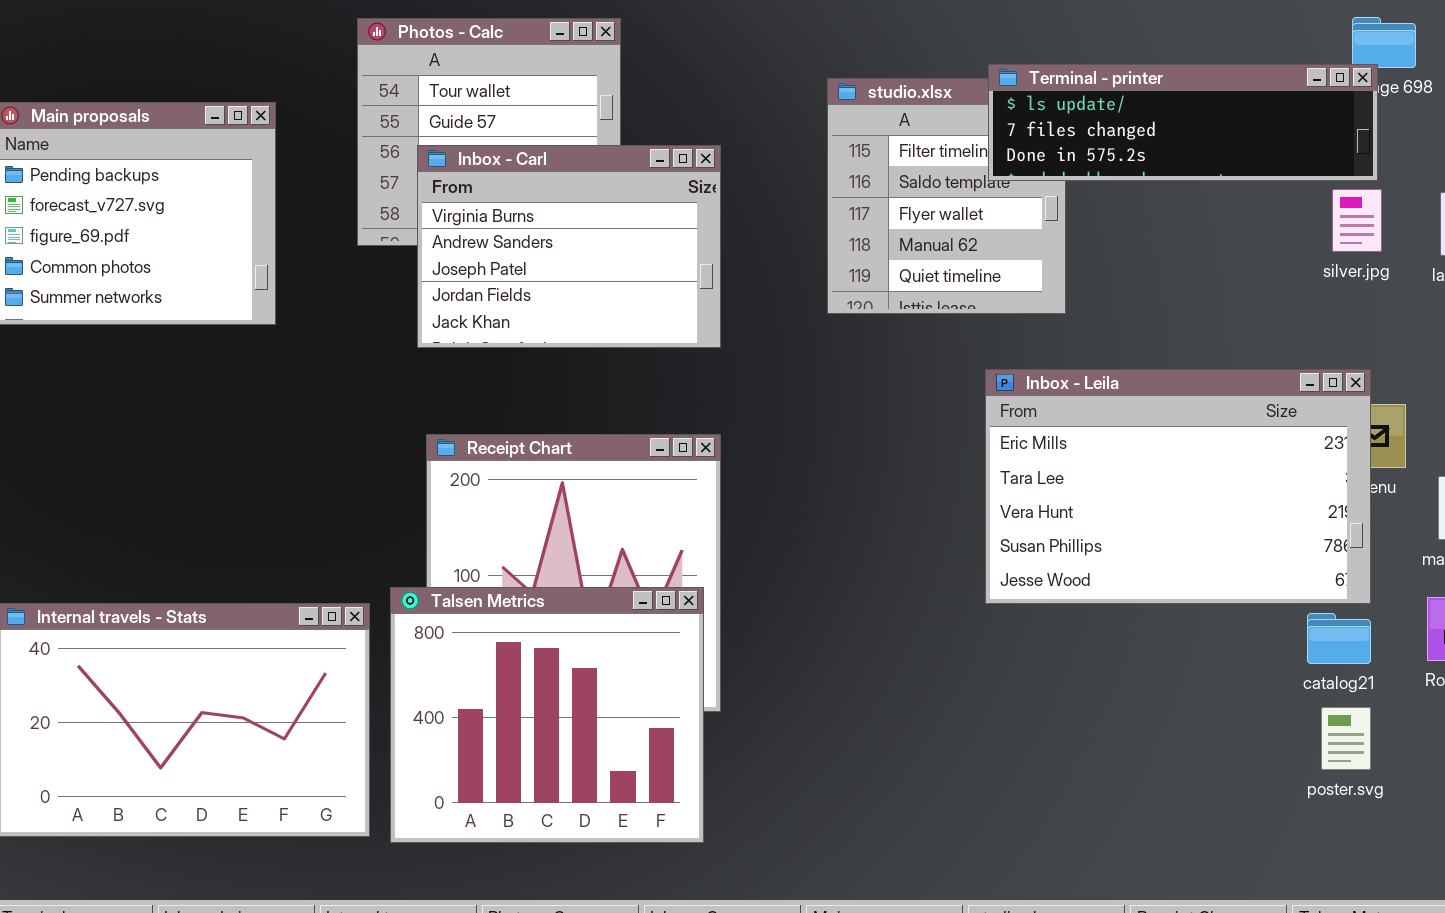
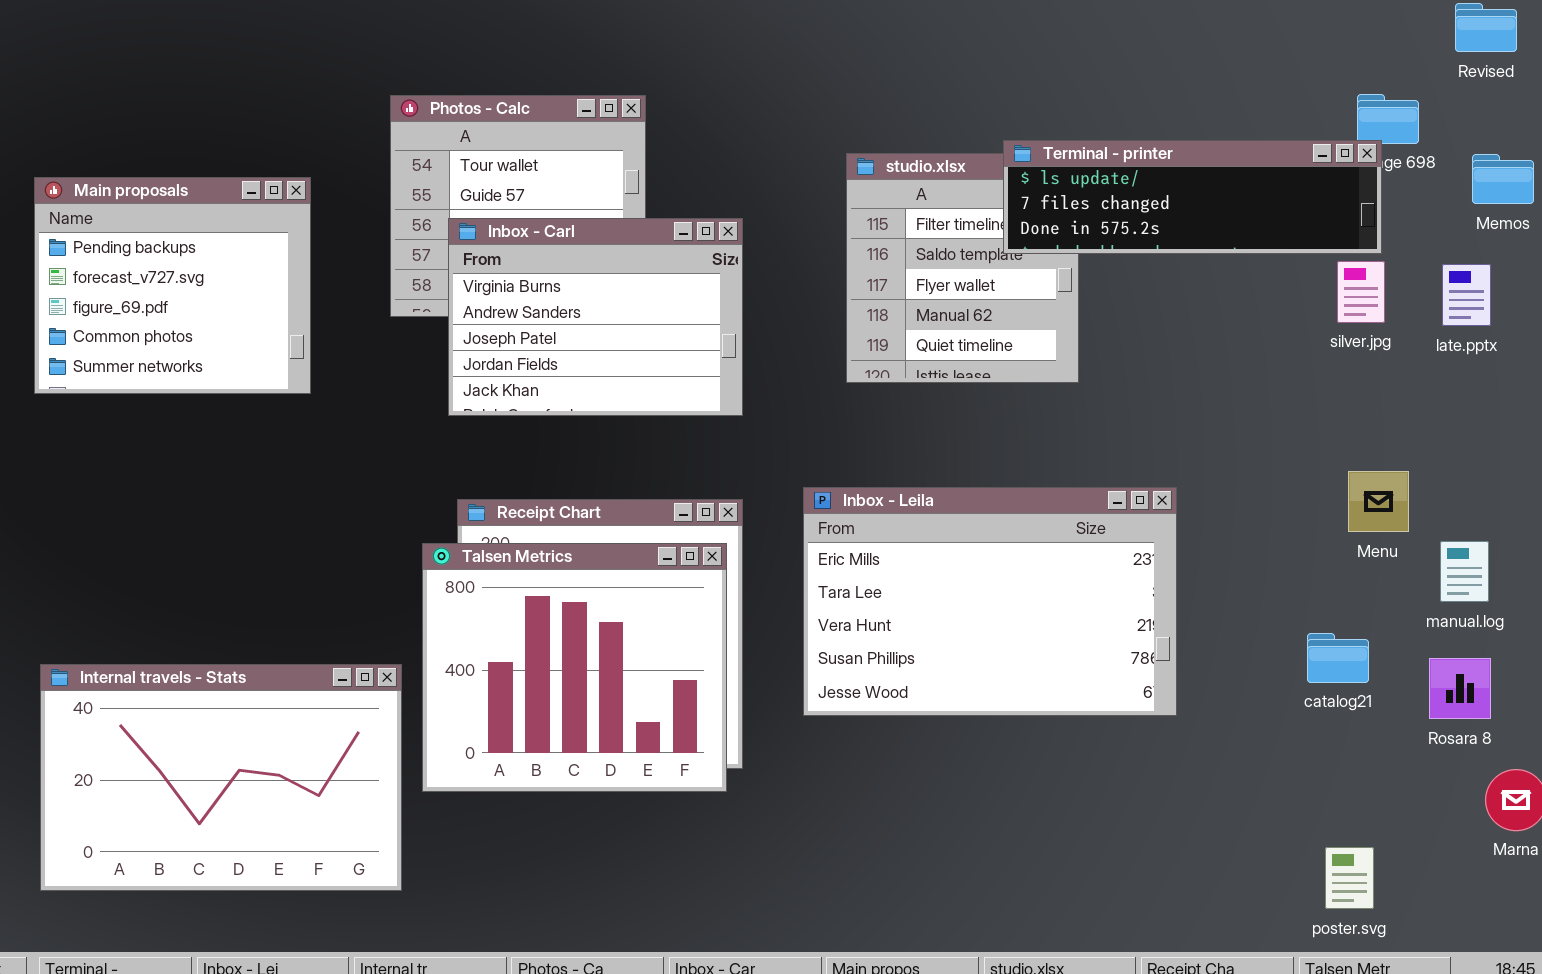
Inbox - Leila: [985,369,1371,604] -> [803,487,1177,716], moved
Talsen Metrics: [390,587,704,843] -> [422,543,727,792], moved
catalog21: [1307,613,1371,664] -> [1307,633,1369,683], moved
poster.svg: [1321,707,1371,770] -> [1325,847,1374,909], moved

